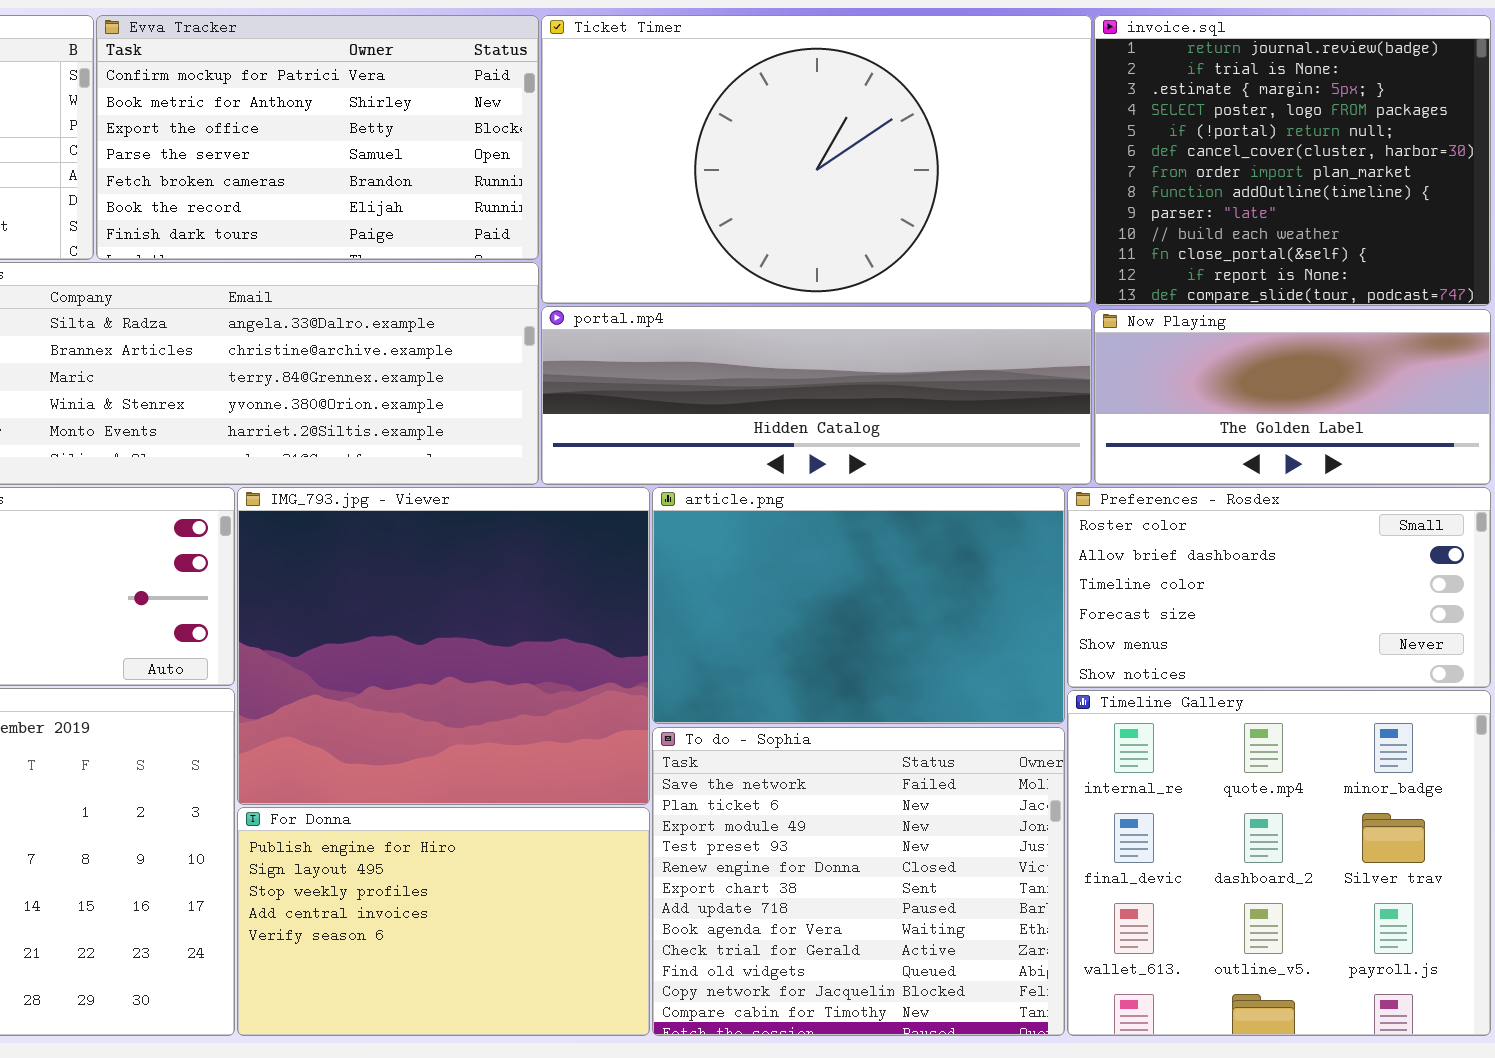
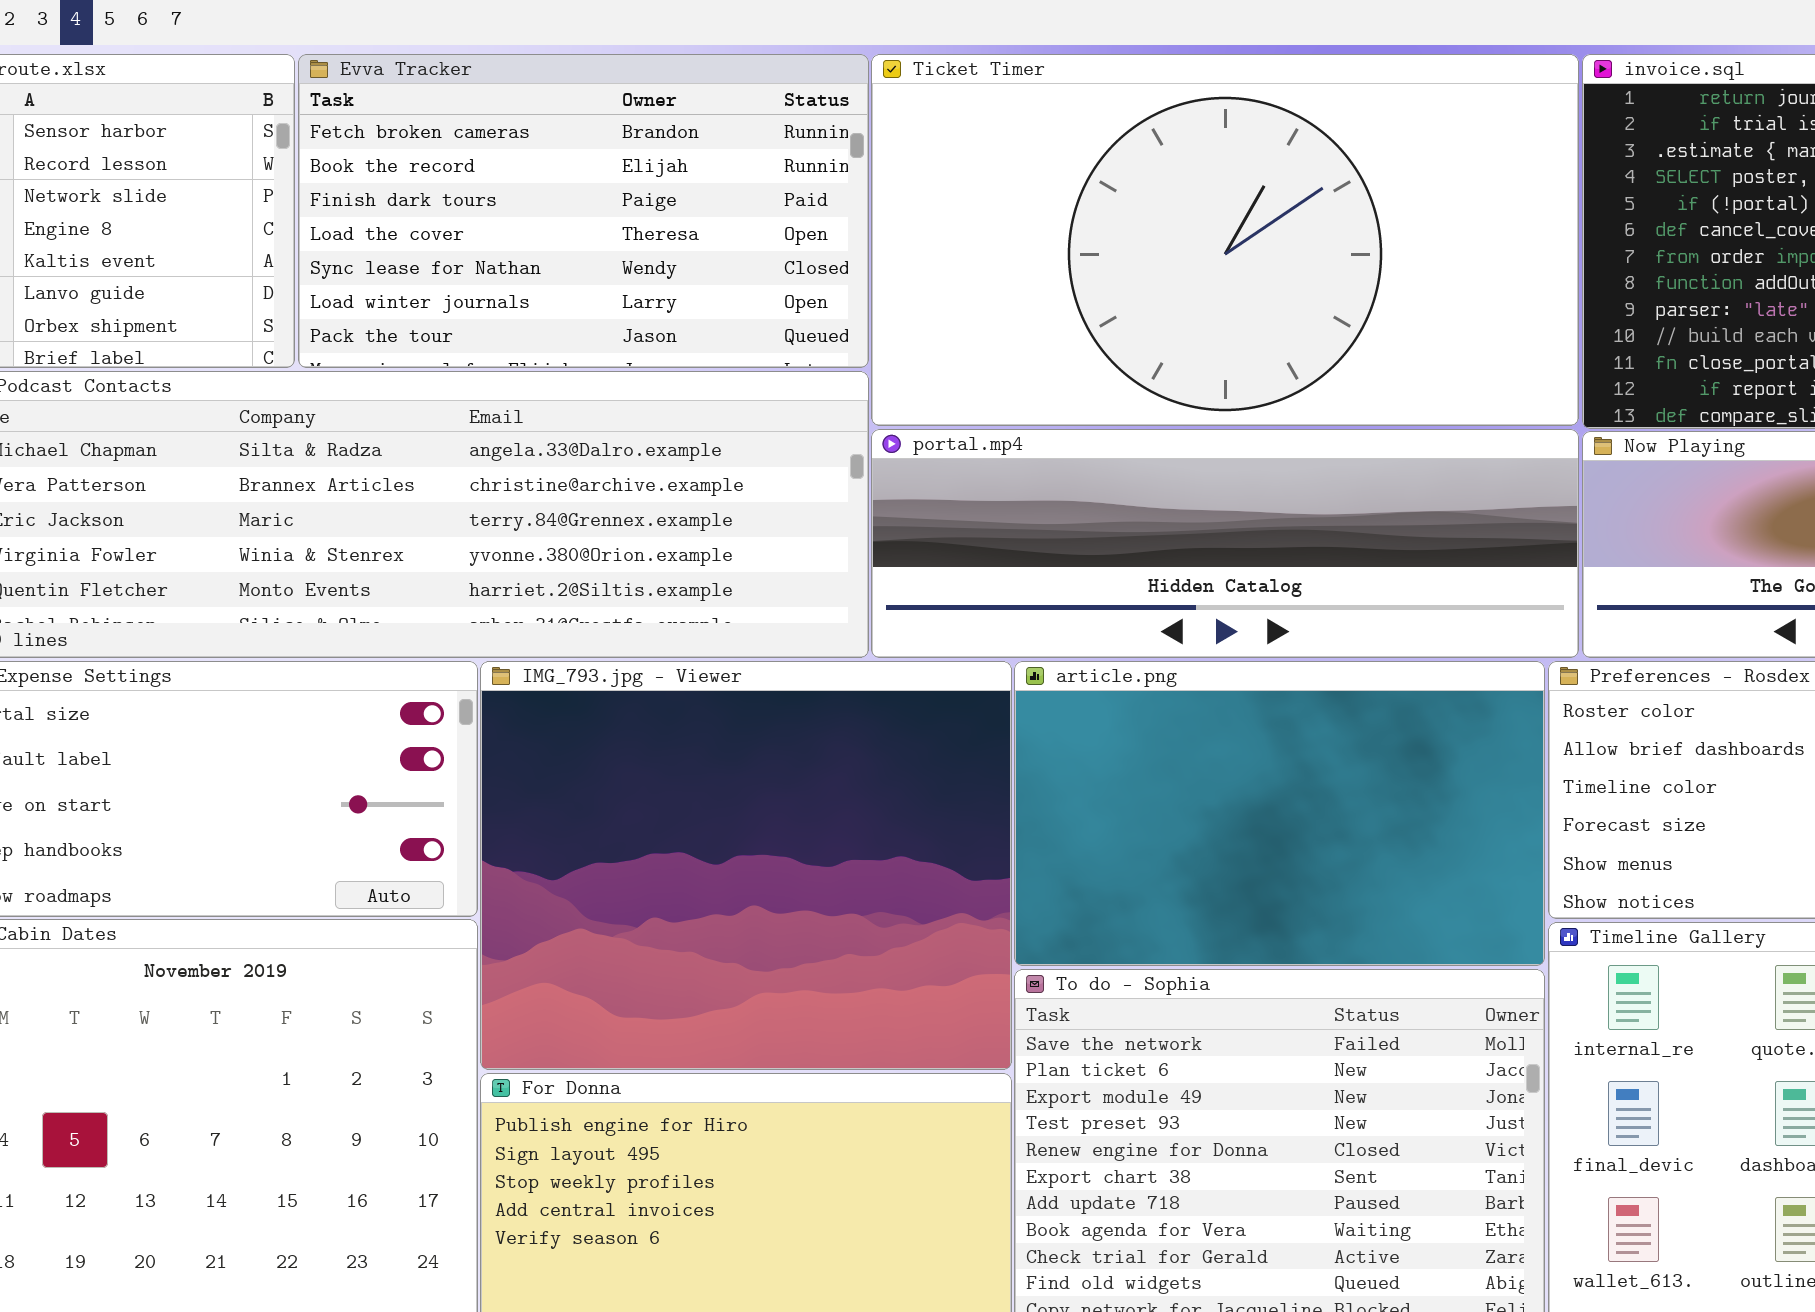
Evva Tracker: [96,15,539,260] -> [298,54,869,368], scrolled down 4 rows

